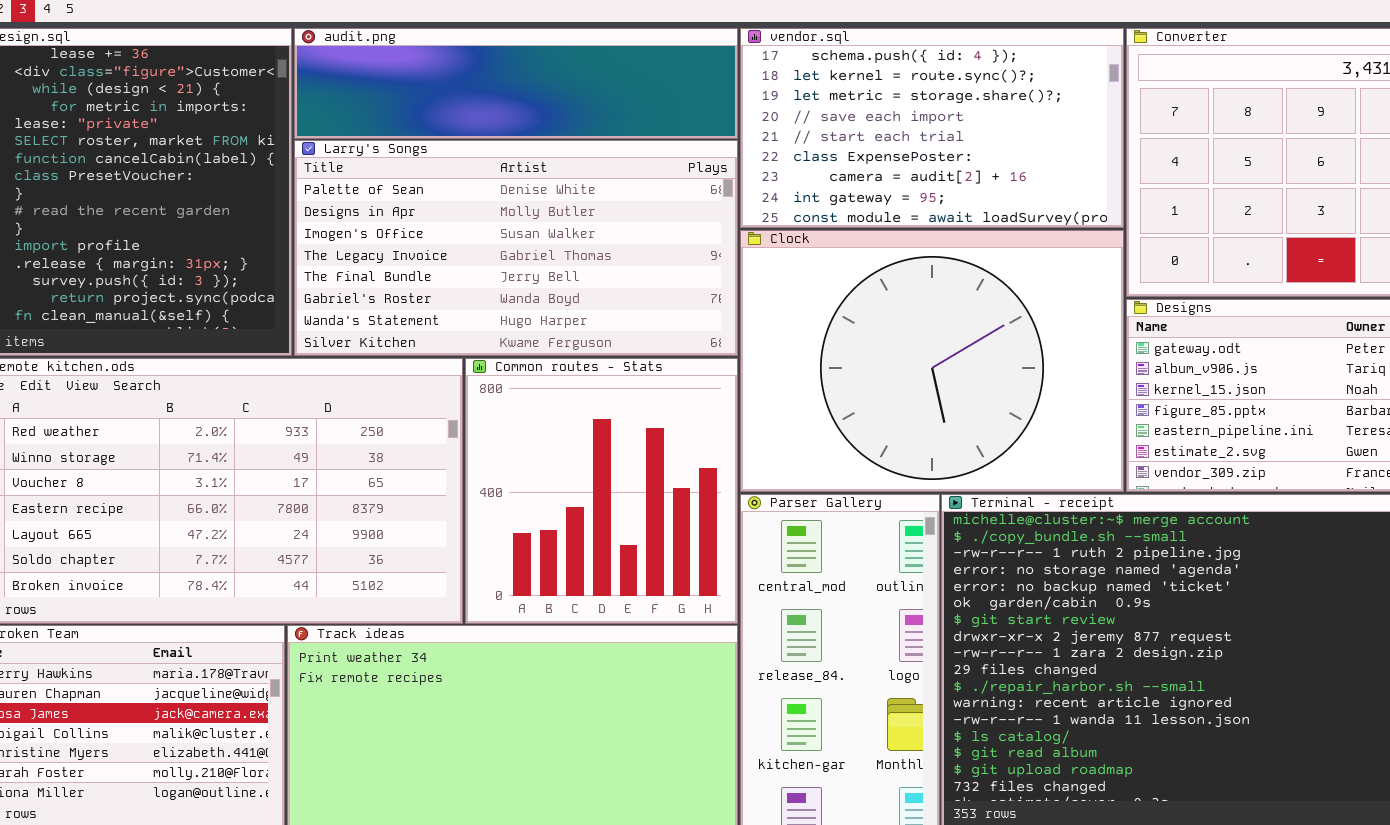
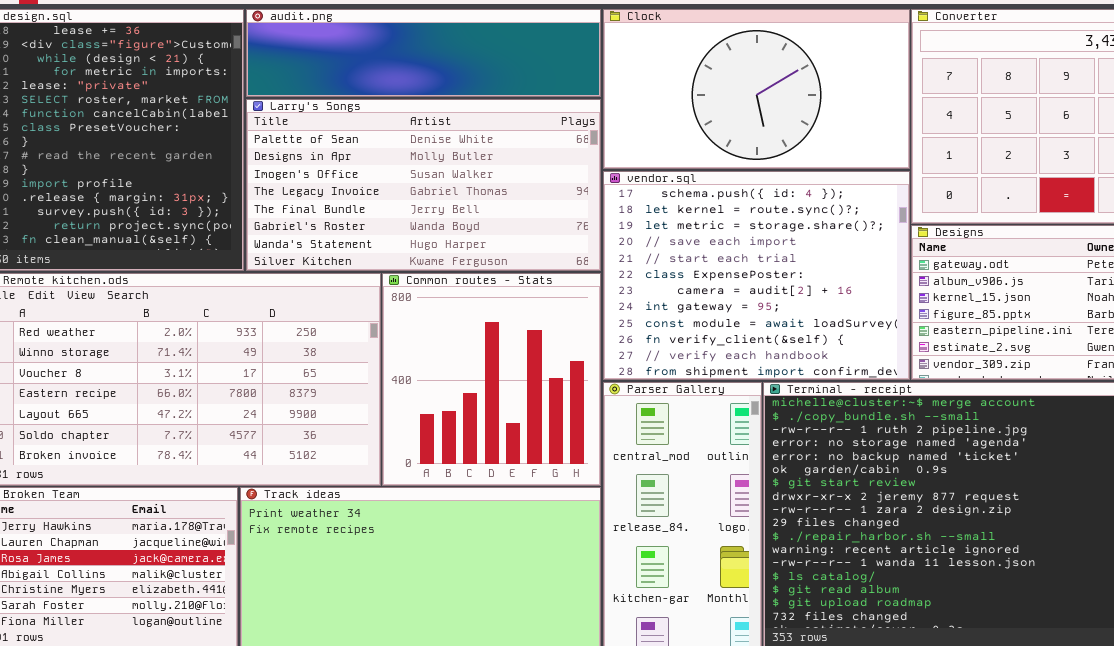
vendor.sql: [740,28,1124,228] -> [603,171,910,380], moved, resized
Clock: [740,230,1124,492] -> [603,9,910,169], moved, resized

